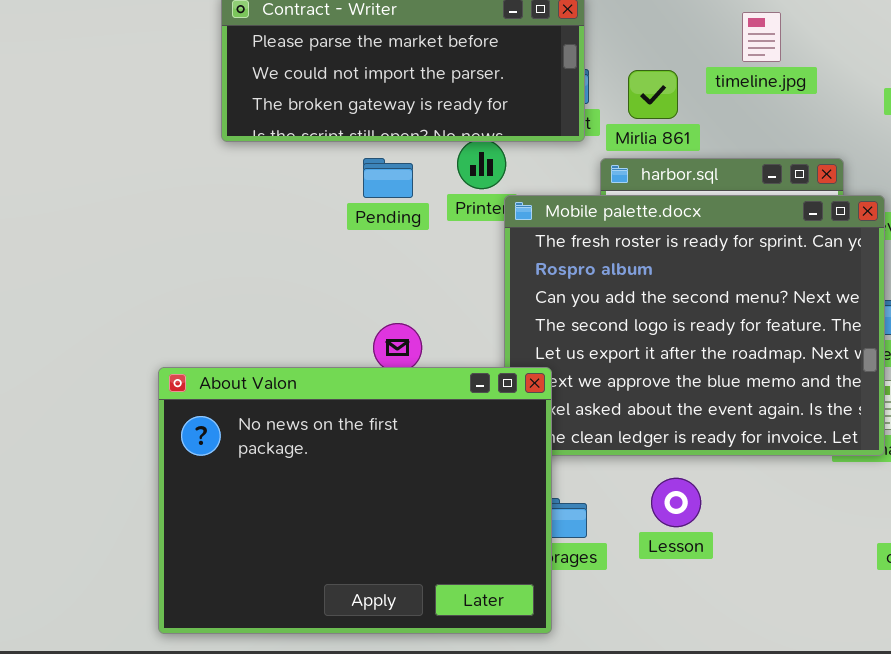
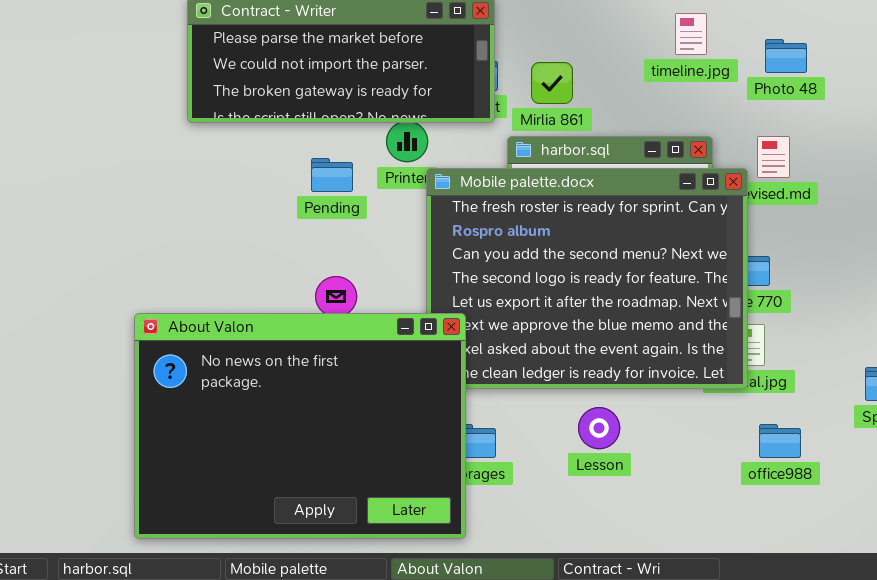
timeline.jpg: [742,12,781,62] -> [675,13,707,55], moved
Pending: [363,158,413,198] -> [311,158,353,192], moved
Lesson: [651,478,701,527] -> [578,407,620,449], moved

